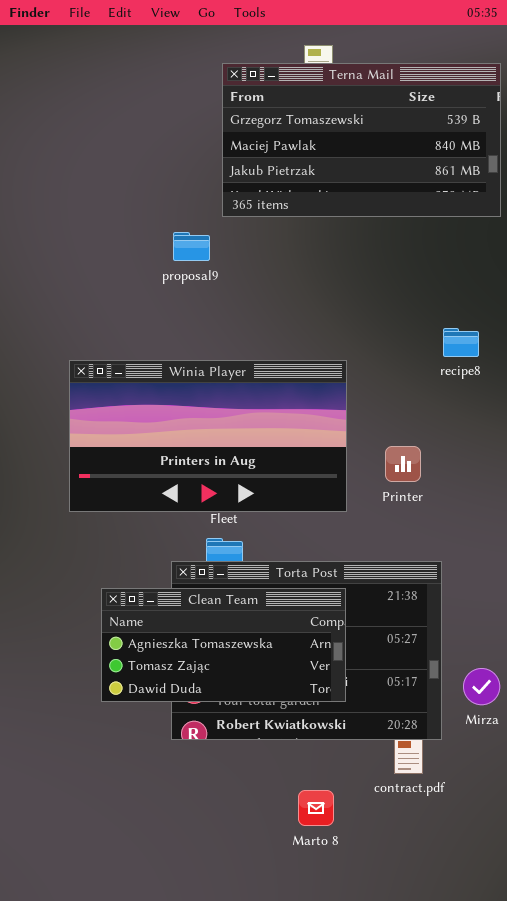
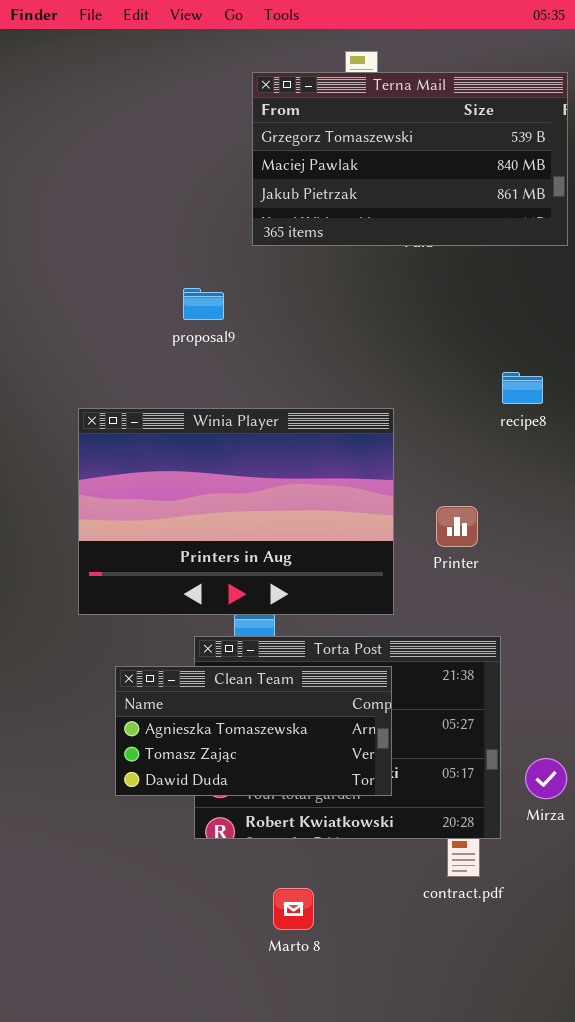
proposal9: [173,232,210,261] -> [183,288,224,320], moved
Winia Player: [69,360,347,512] -> [78,408,394,615], resized
Marto 8: [298,790,334,826] -> [273,888,314,930], moved

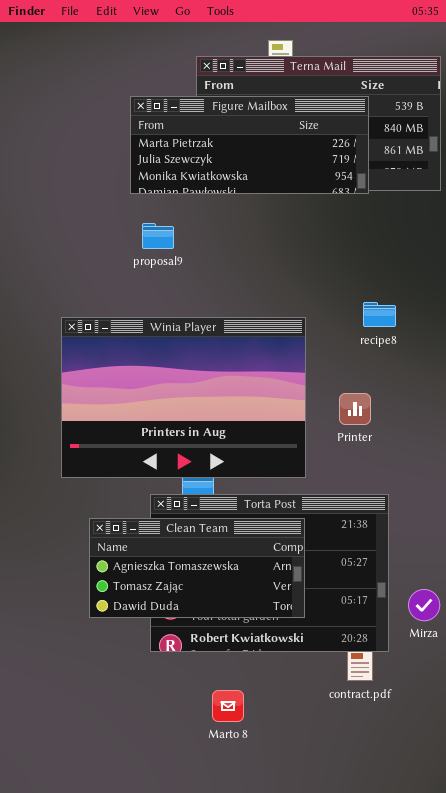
Figure Mailbox: none -> [130,96,369,194], opened
recipe8: [502,372,543,404] -> [363,302,396,327], moved

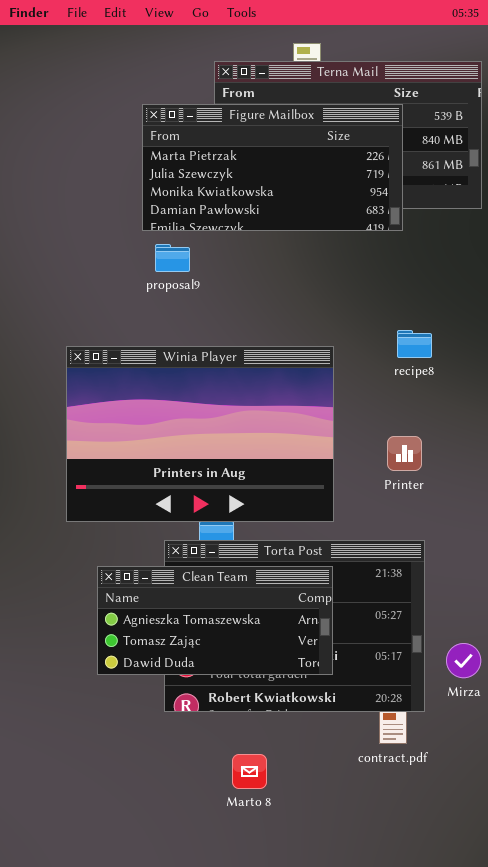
Figure Mailbox: [130,96,369,194] -> [142,104,403,231], resized
Printer: [339,393,371,425] -> [387,436,422,471], moved

